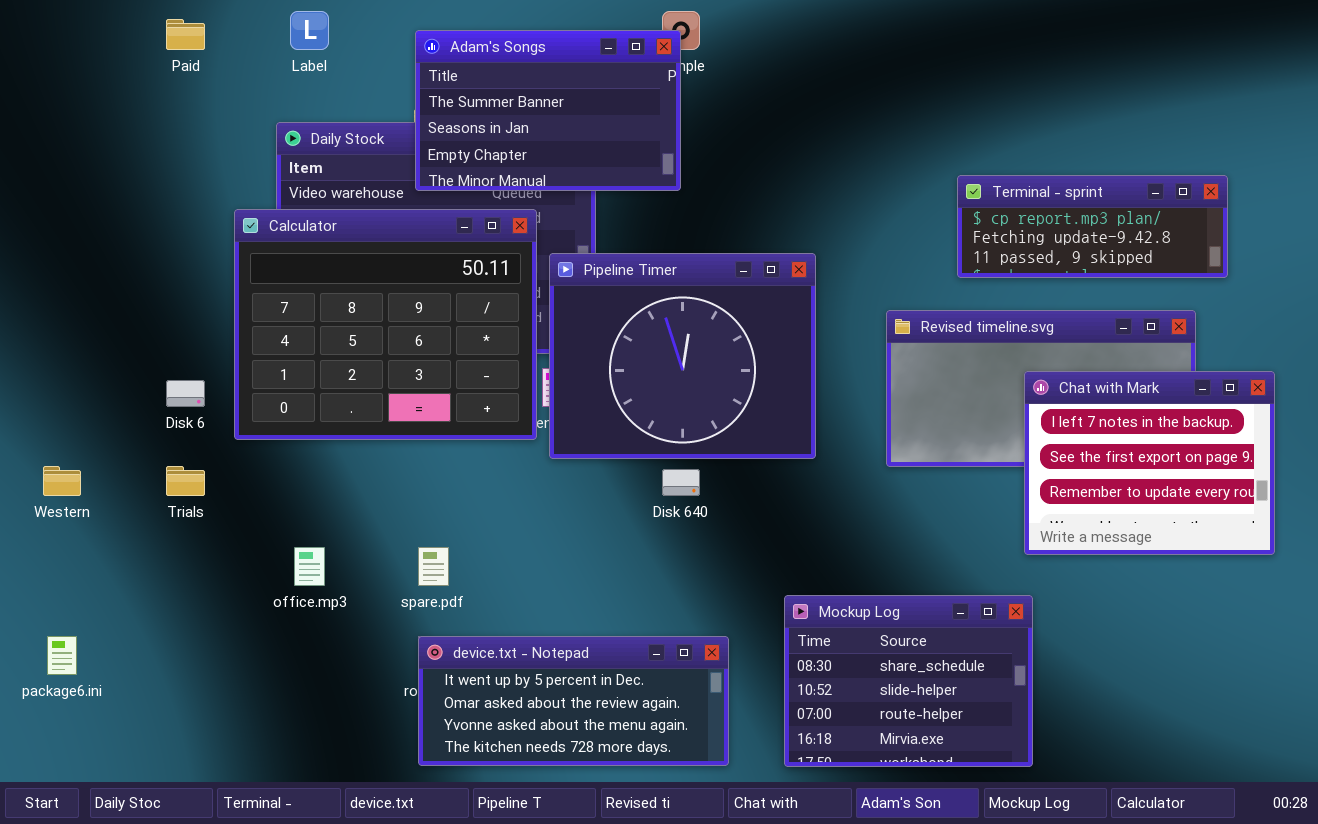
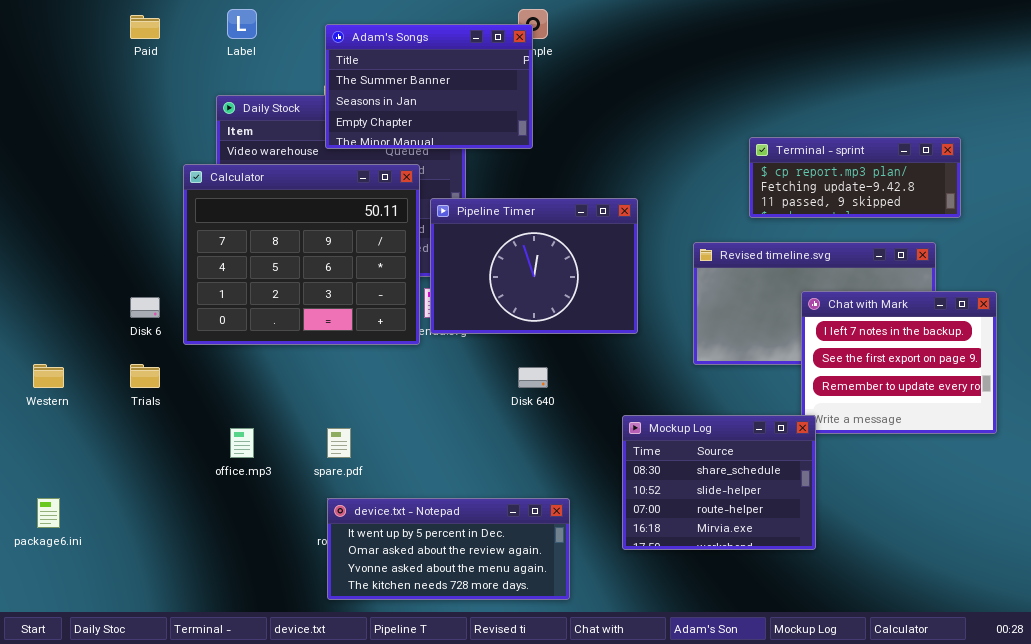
Pipeline Timer: [549,253,816,459] -> [430,198,638,334], resized
Mockup Log: [784,595,1033,767] -> [622,415,816,550], moved

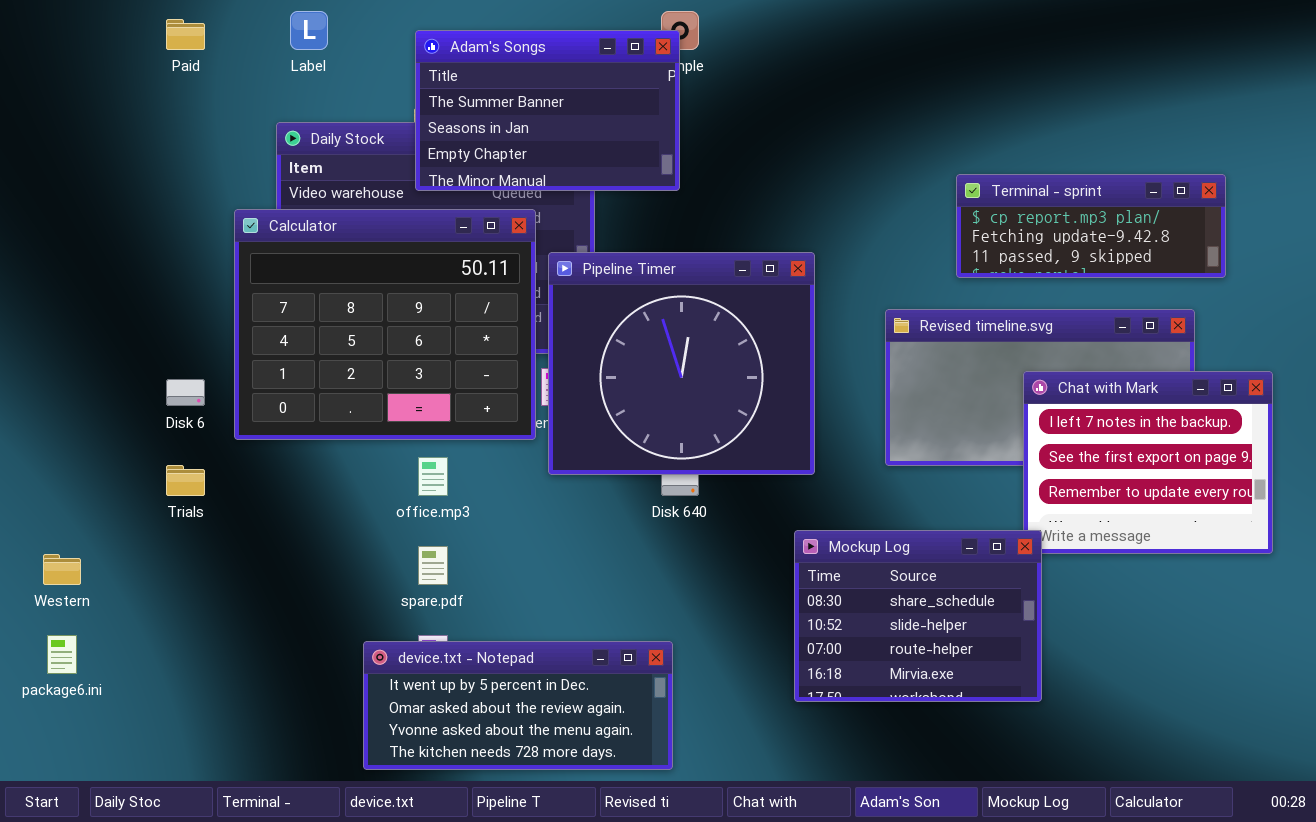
Pipeline Timer: [430,198,638,334] -> [548,252,815,475], resized
Western: [33,364,64,388] -> [43,554,81,585], moved
office.mp3: [230,428,254,458] -> [418,457,448,496], moved
device.txt - Notepad: [327,498,570,600] -> [363,641,673,770], moved

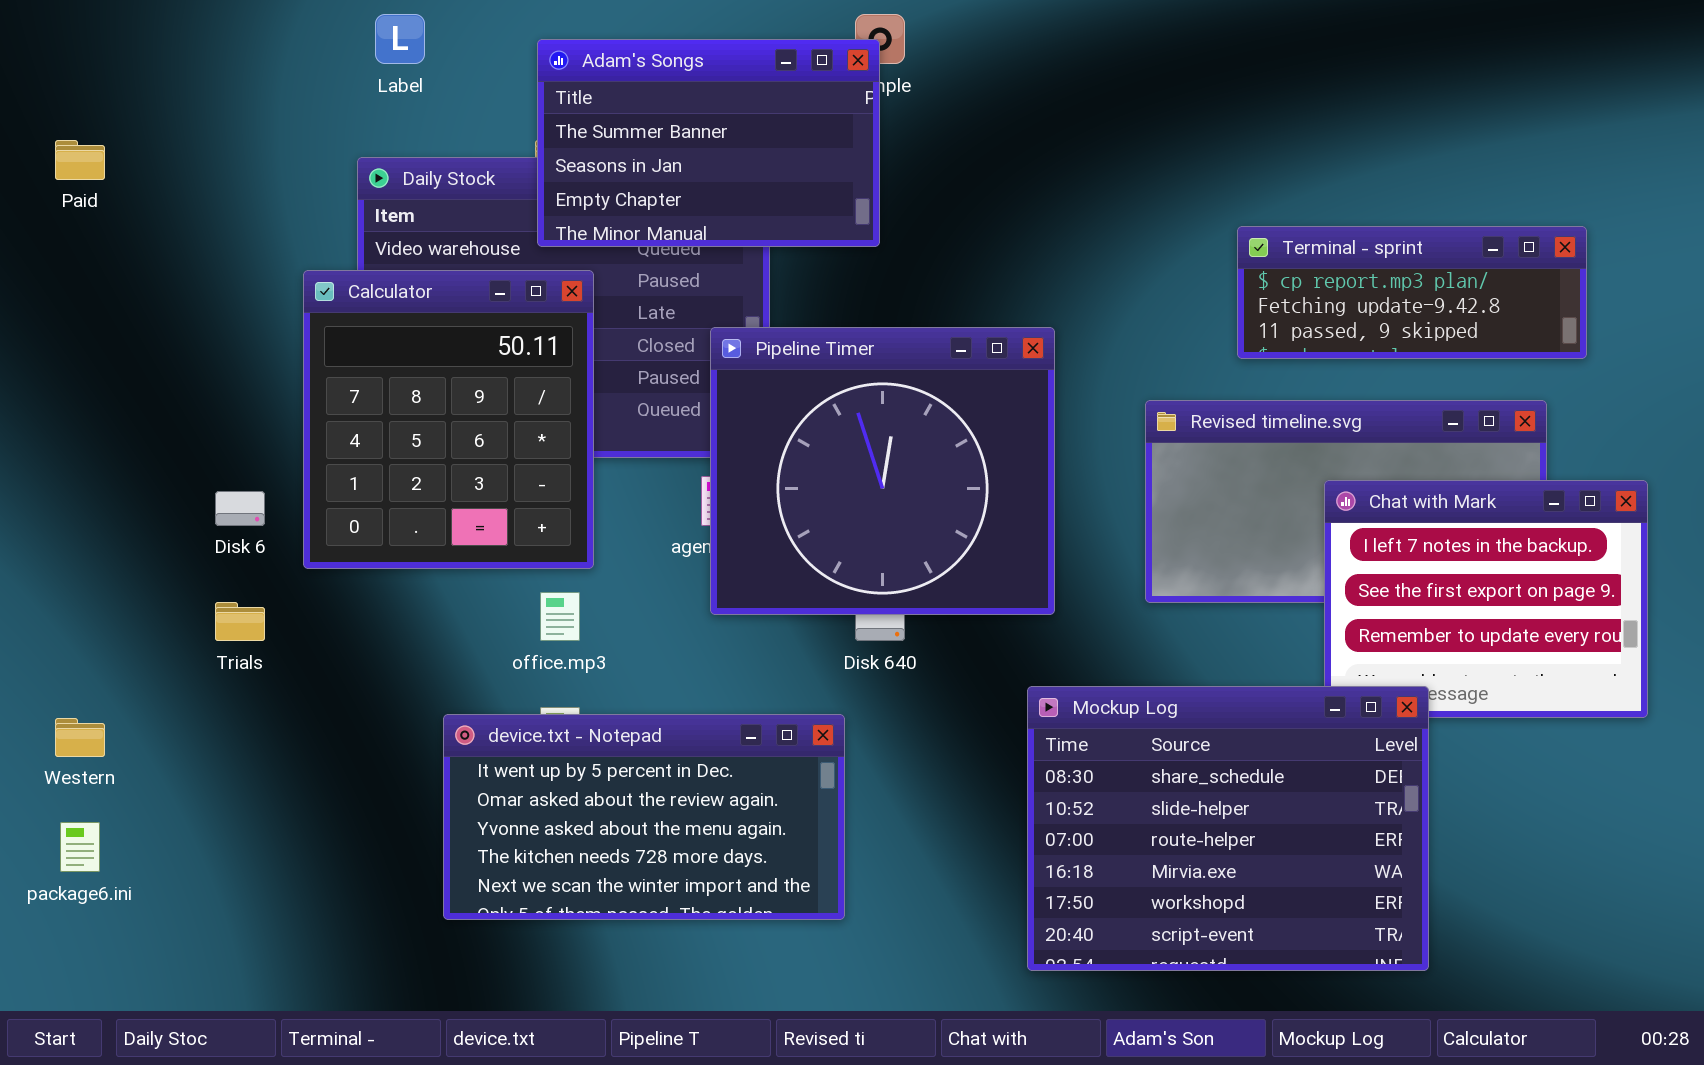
Paid: [166,19,205,50] -> [55,140,105,180], moved
Calculator: [234,209,536,440] -> [303,270,594,569], resized
Mockup Log: [794,530,1042,702] -> [1027,686,1429,971], resized
device.txt - Notepad: [363,641,673,770] -> [443,714,845,920], moved, resized

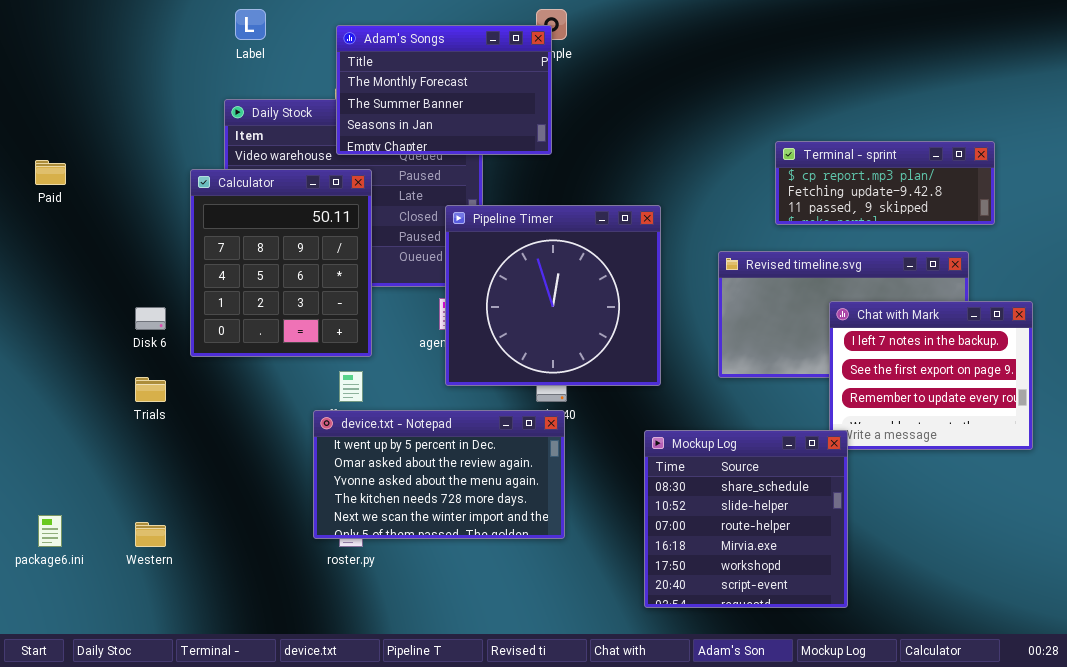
Adam's Songs: [537,39,880,247] -> [336,25,552,155], scrolled up 1 row
Paid: [55,140,105,180] -> [35,160,66,185], moved
Mockup Log: [1027,686,1429,971] -> [644,430,848,608], resized
device.txt - Notepad: [443,714,845,920] -> [313,410,565,539], moved
Western: [55,718,105,757] -> [135,522,166,547], moved

